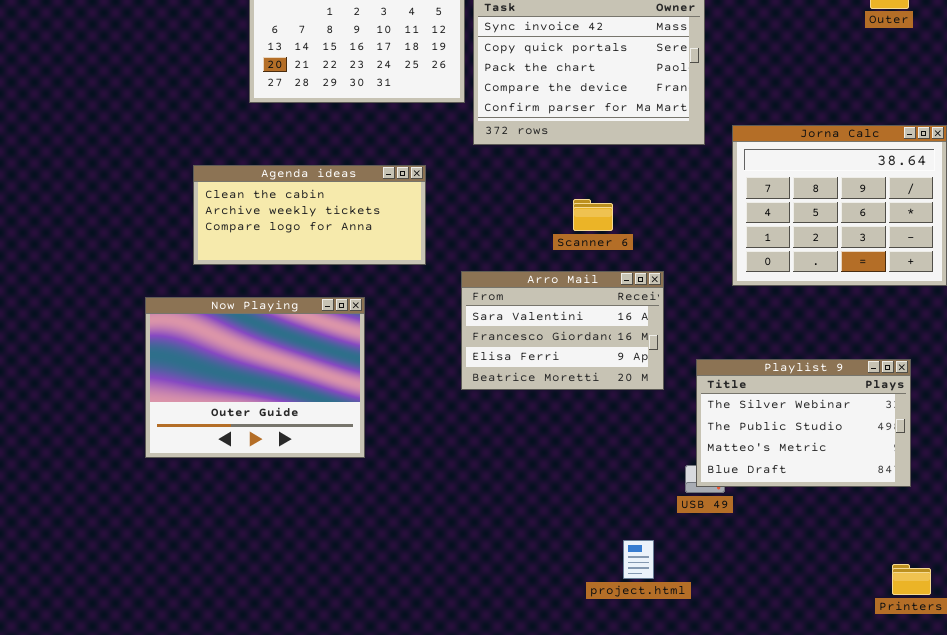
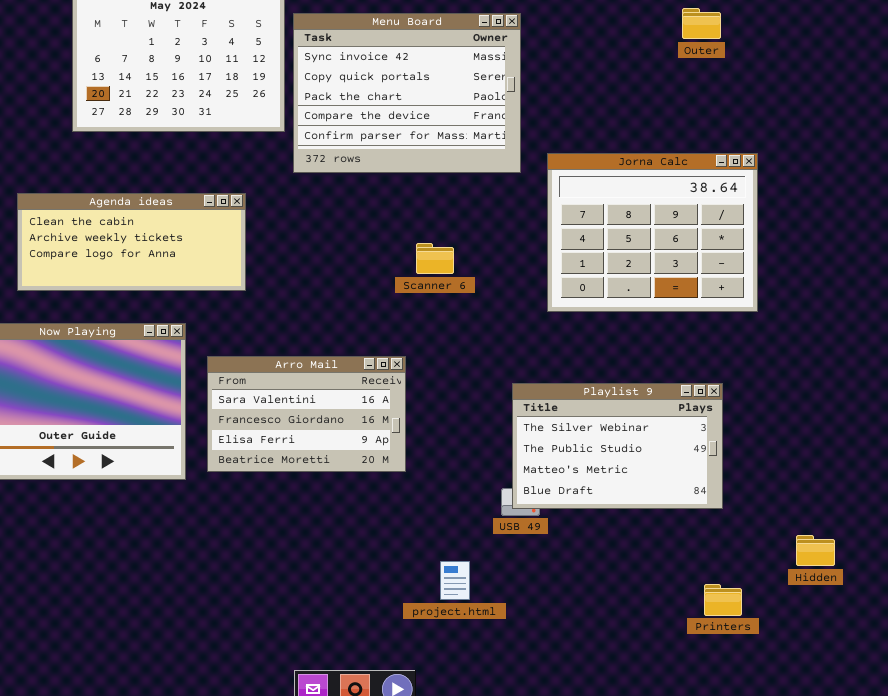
Scanner 6: [573,199,613,231] -> [416,243,454,274], moved
Arro Mail: [461,271,664,390] -> [207,356,406,472], moved

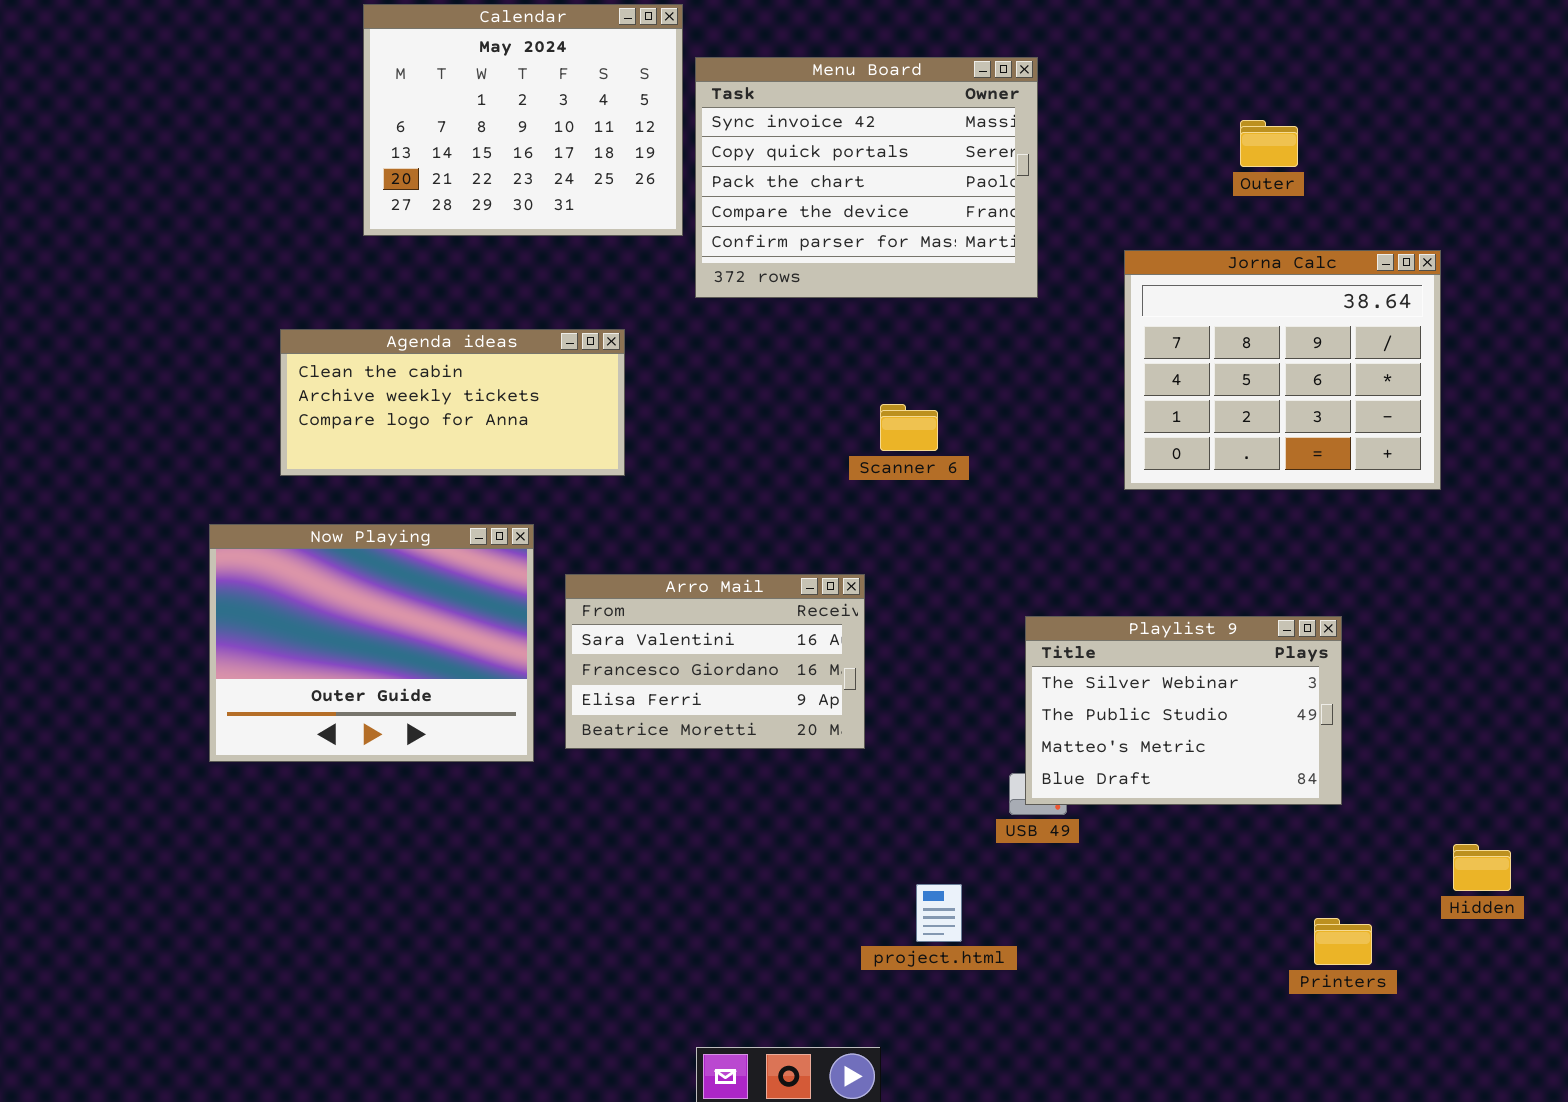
Outer: [682,8,721,39] -> [1240,120,1298,167], moved
Jorna Calc: [547,153,758,312] -> [1124,250,1441,490], moved

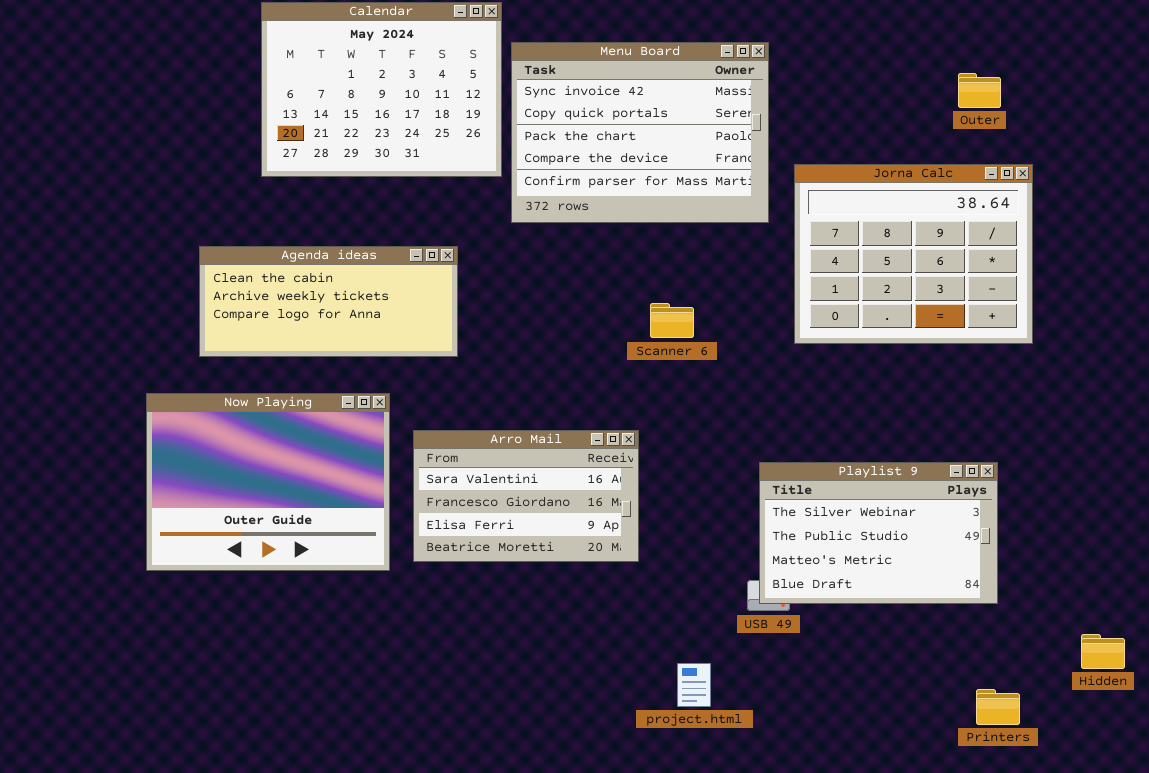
Outer: [1240,120,1298,167] -> [958,73,1001,108], moved
Jorna Calc: [1124,250,1441,490] -> [794,164,1033,344], moved

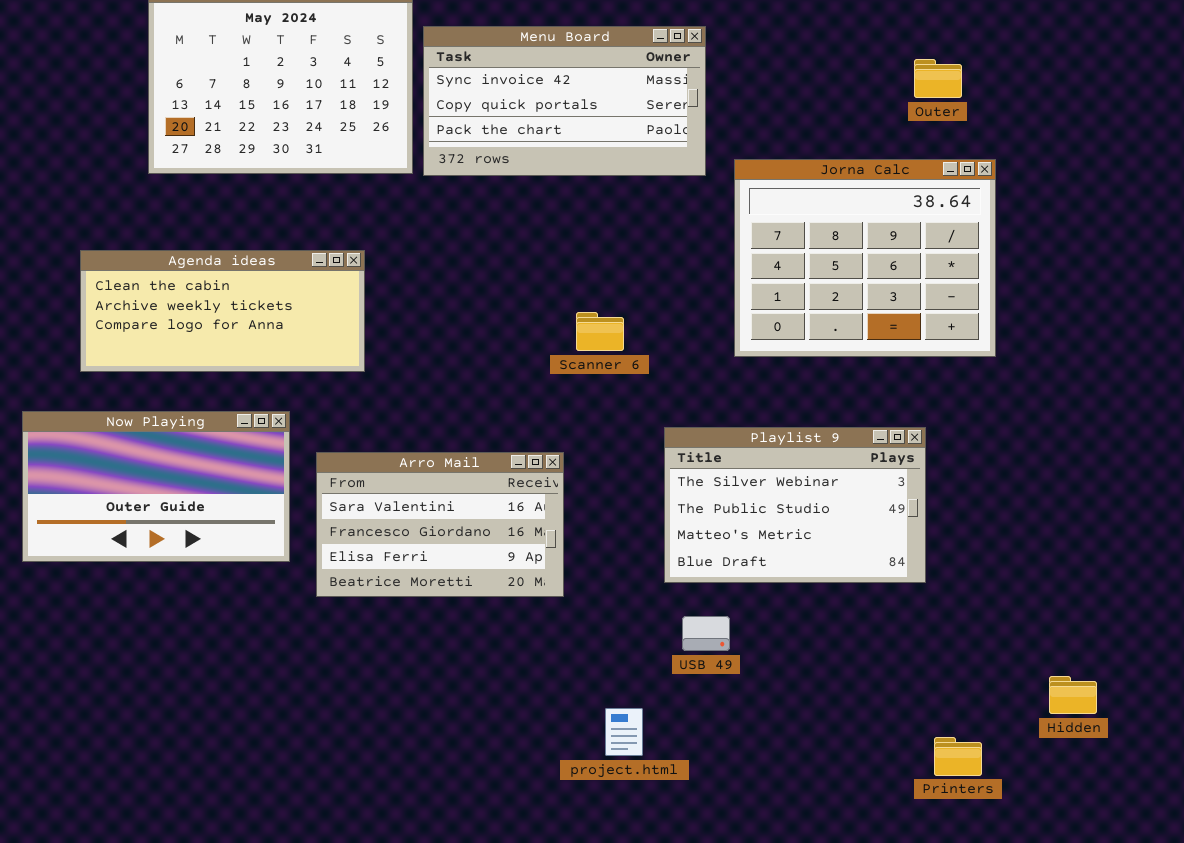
Menu Board: [511,42,769,223] -> [423,26,706,176], resized
Now Playing: [146,393,390,571] -> [22,411,290,562], resized
Playlist 9: [759,462,998,604] -> [664,427,926,583], moved

